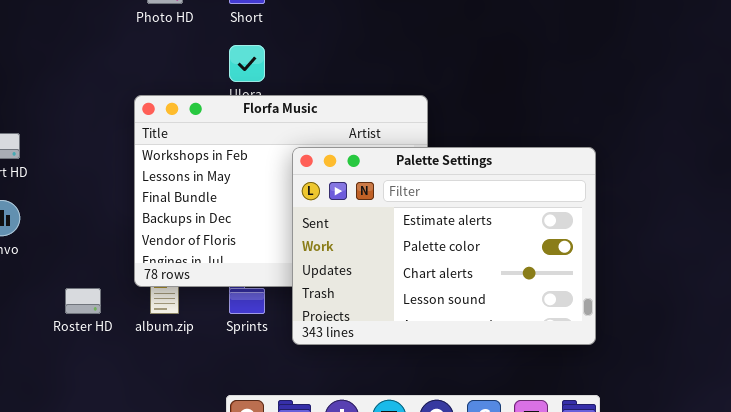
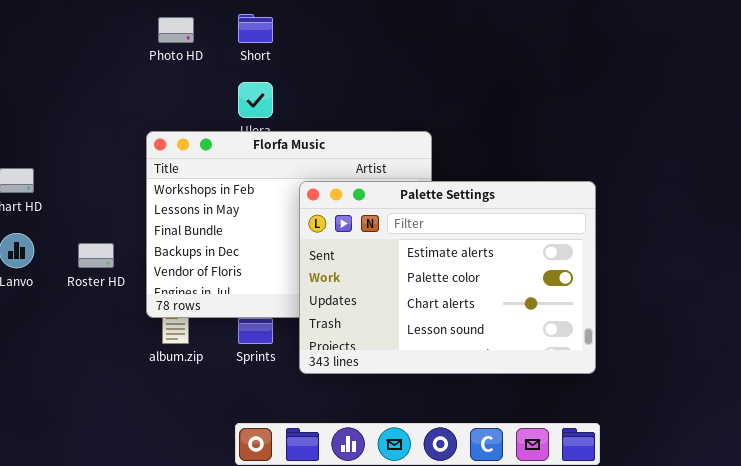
Roster HD: [65,288,101,314] -> [78,243,114,268], moved

